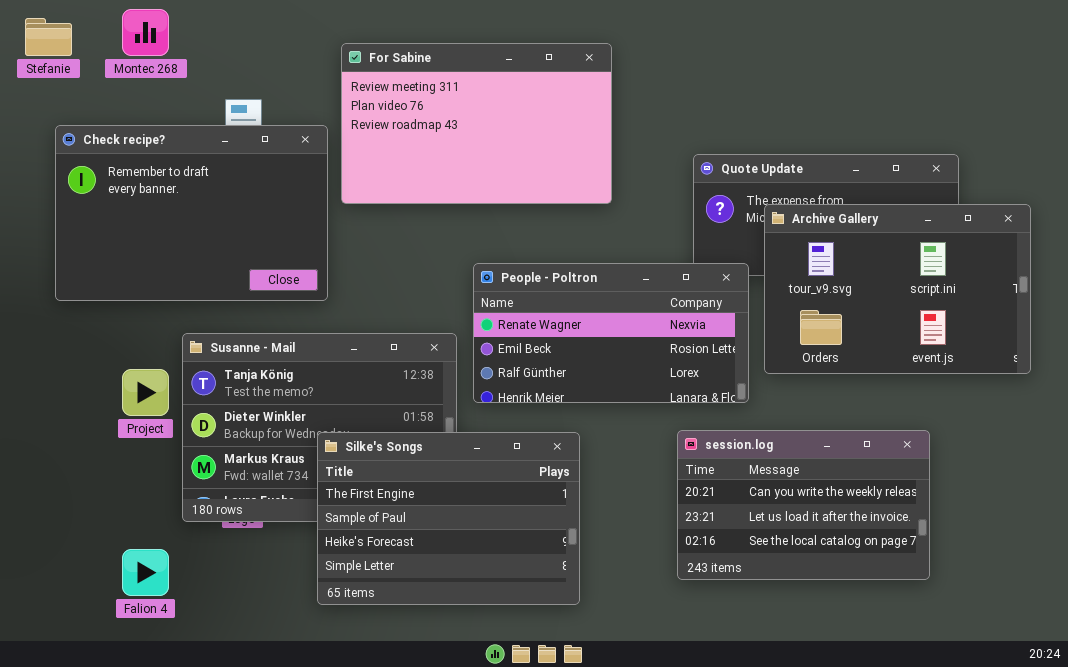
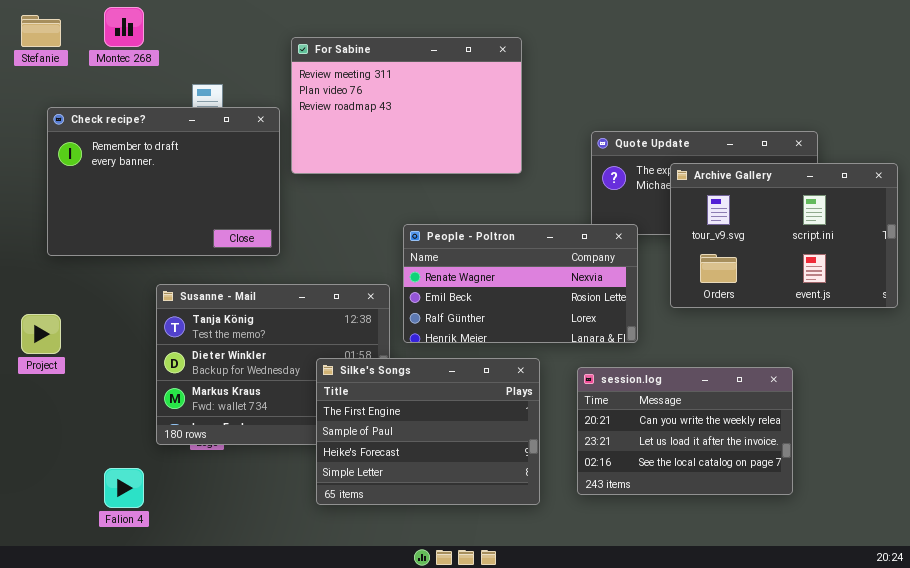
Archive Gallery: [764,204,1031,374] -> [670,163,898,308], moved
Project: [122,369,169,416] -> [21,314,61,354], moved
Silke's Songs: [317,432,580,605] -> [316,358,540,505], moved

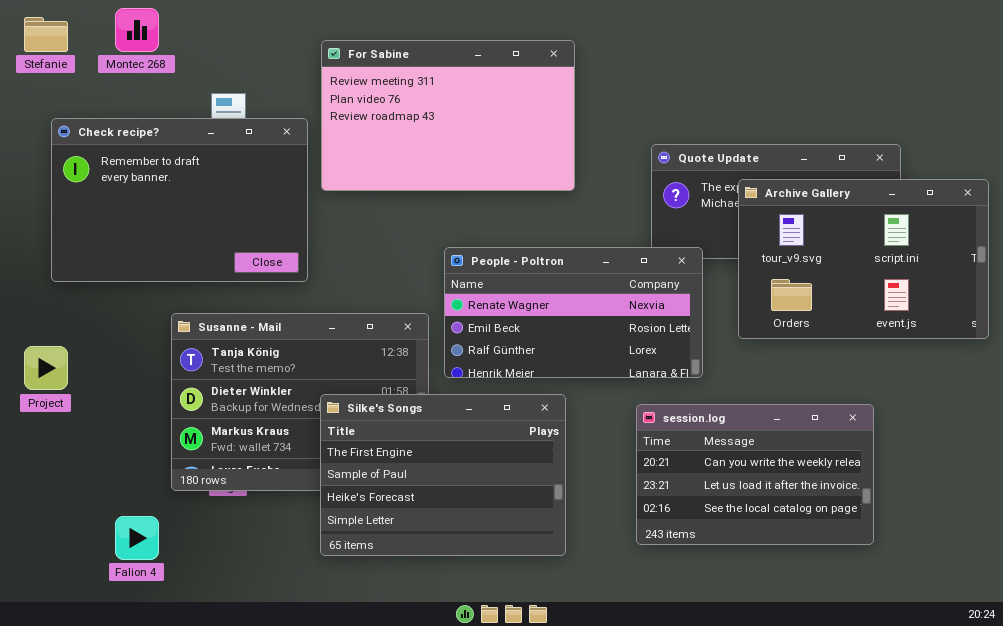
Silke's Songs: [316,358,540,505] -> [320,394,566,556], moved

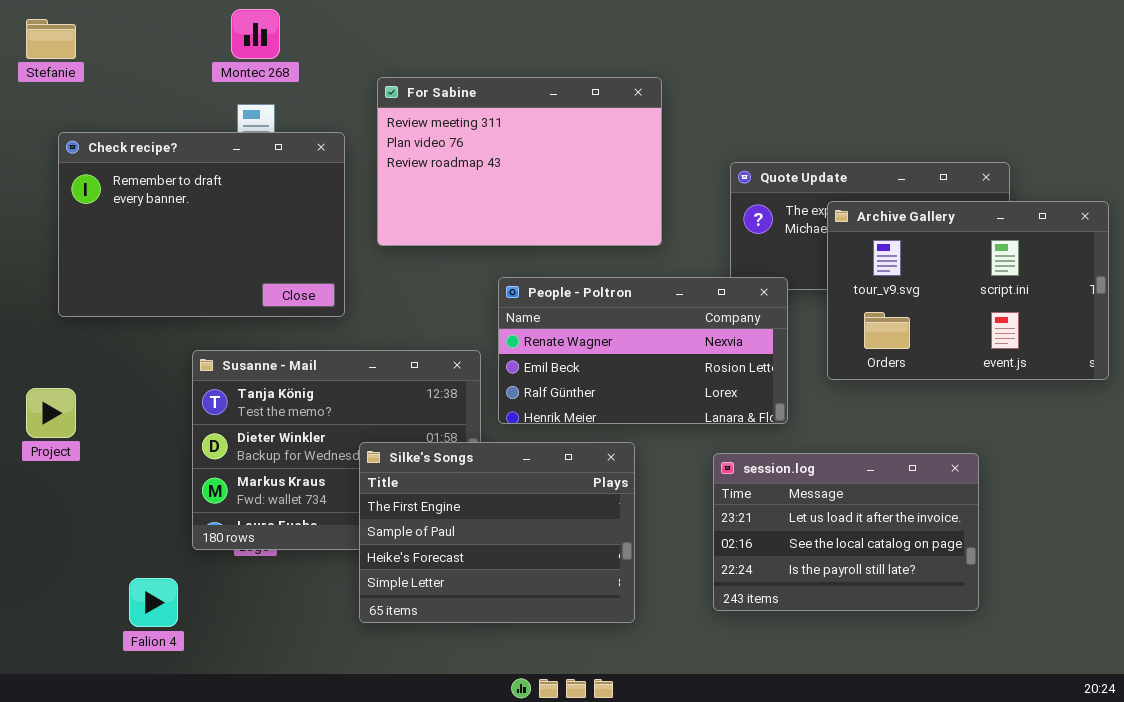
Montec 268: [115,8,159,52] -> [231,9,280,59], moved
For Sabine: [321,40,575,191] -> [377,77,662,246], moved
session.log: [636,404,874,545] -> [713,453,979,611], scrolled down 1 row

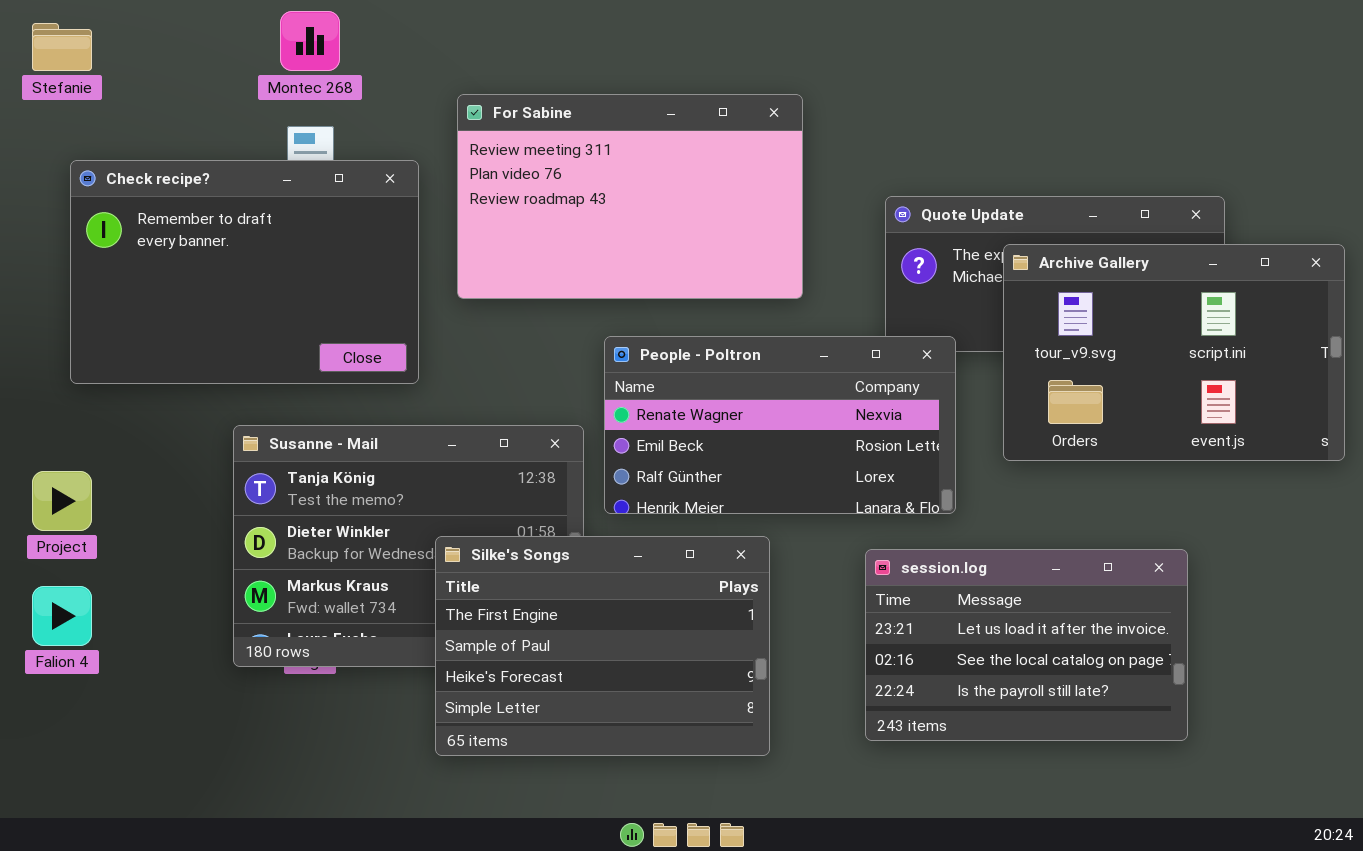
Falion 4: [129,578,178,627] -> [32,586,92,646], moved

